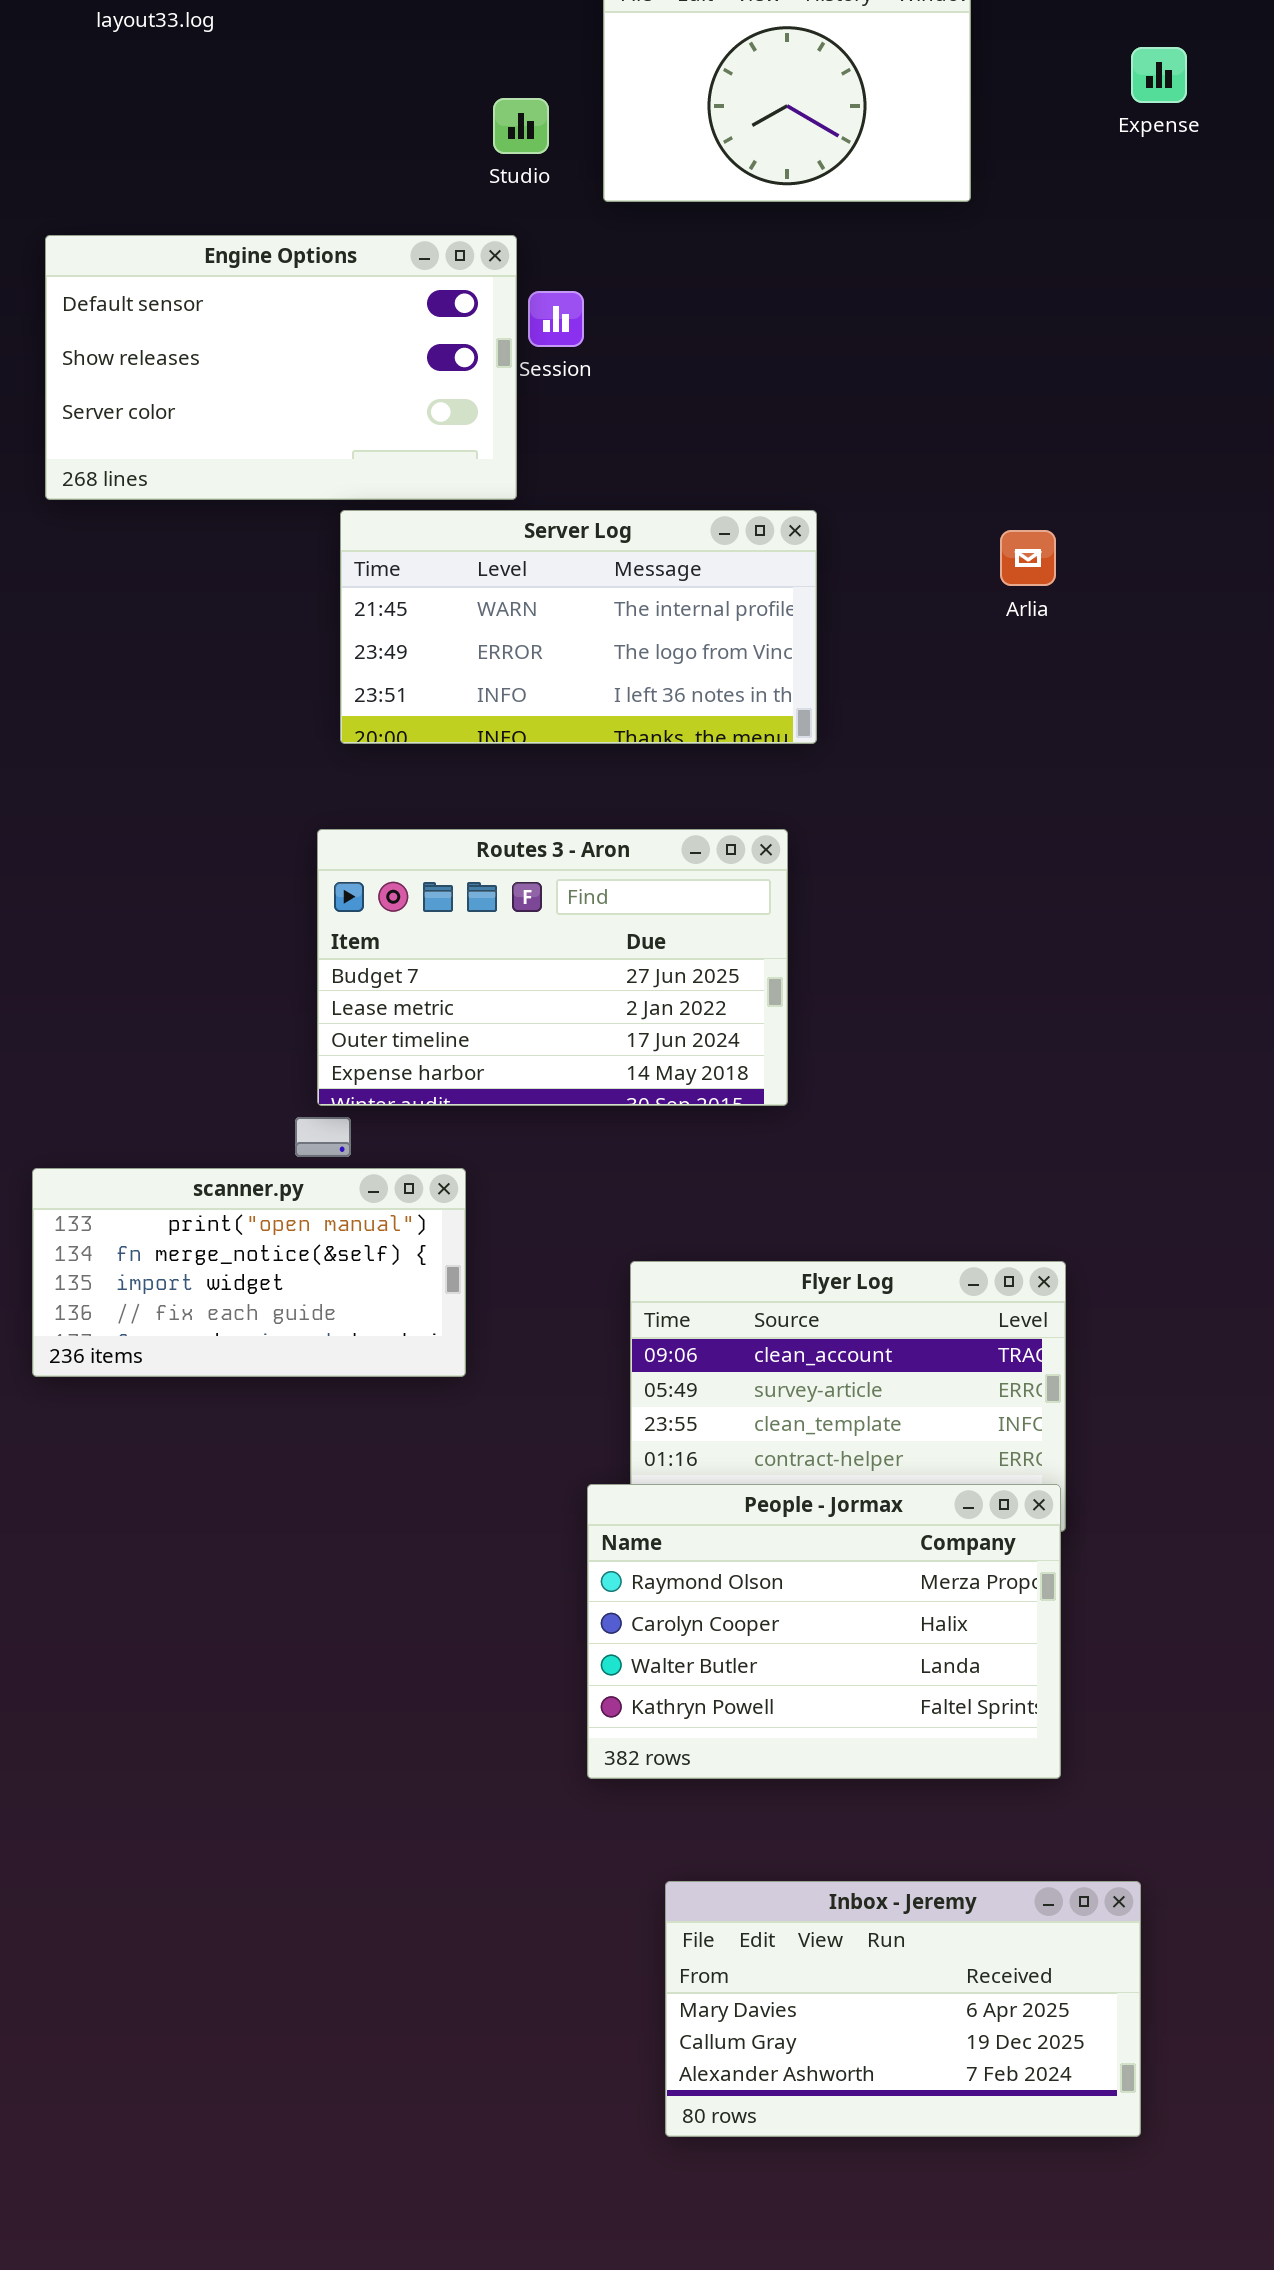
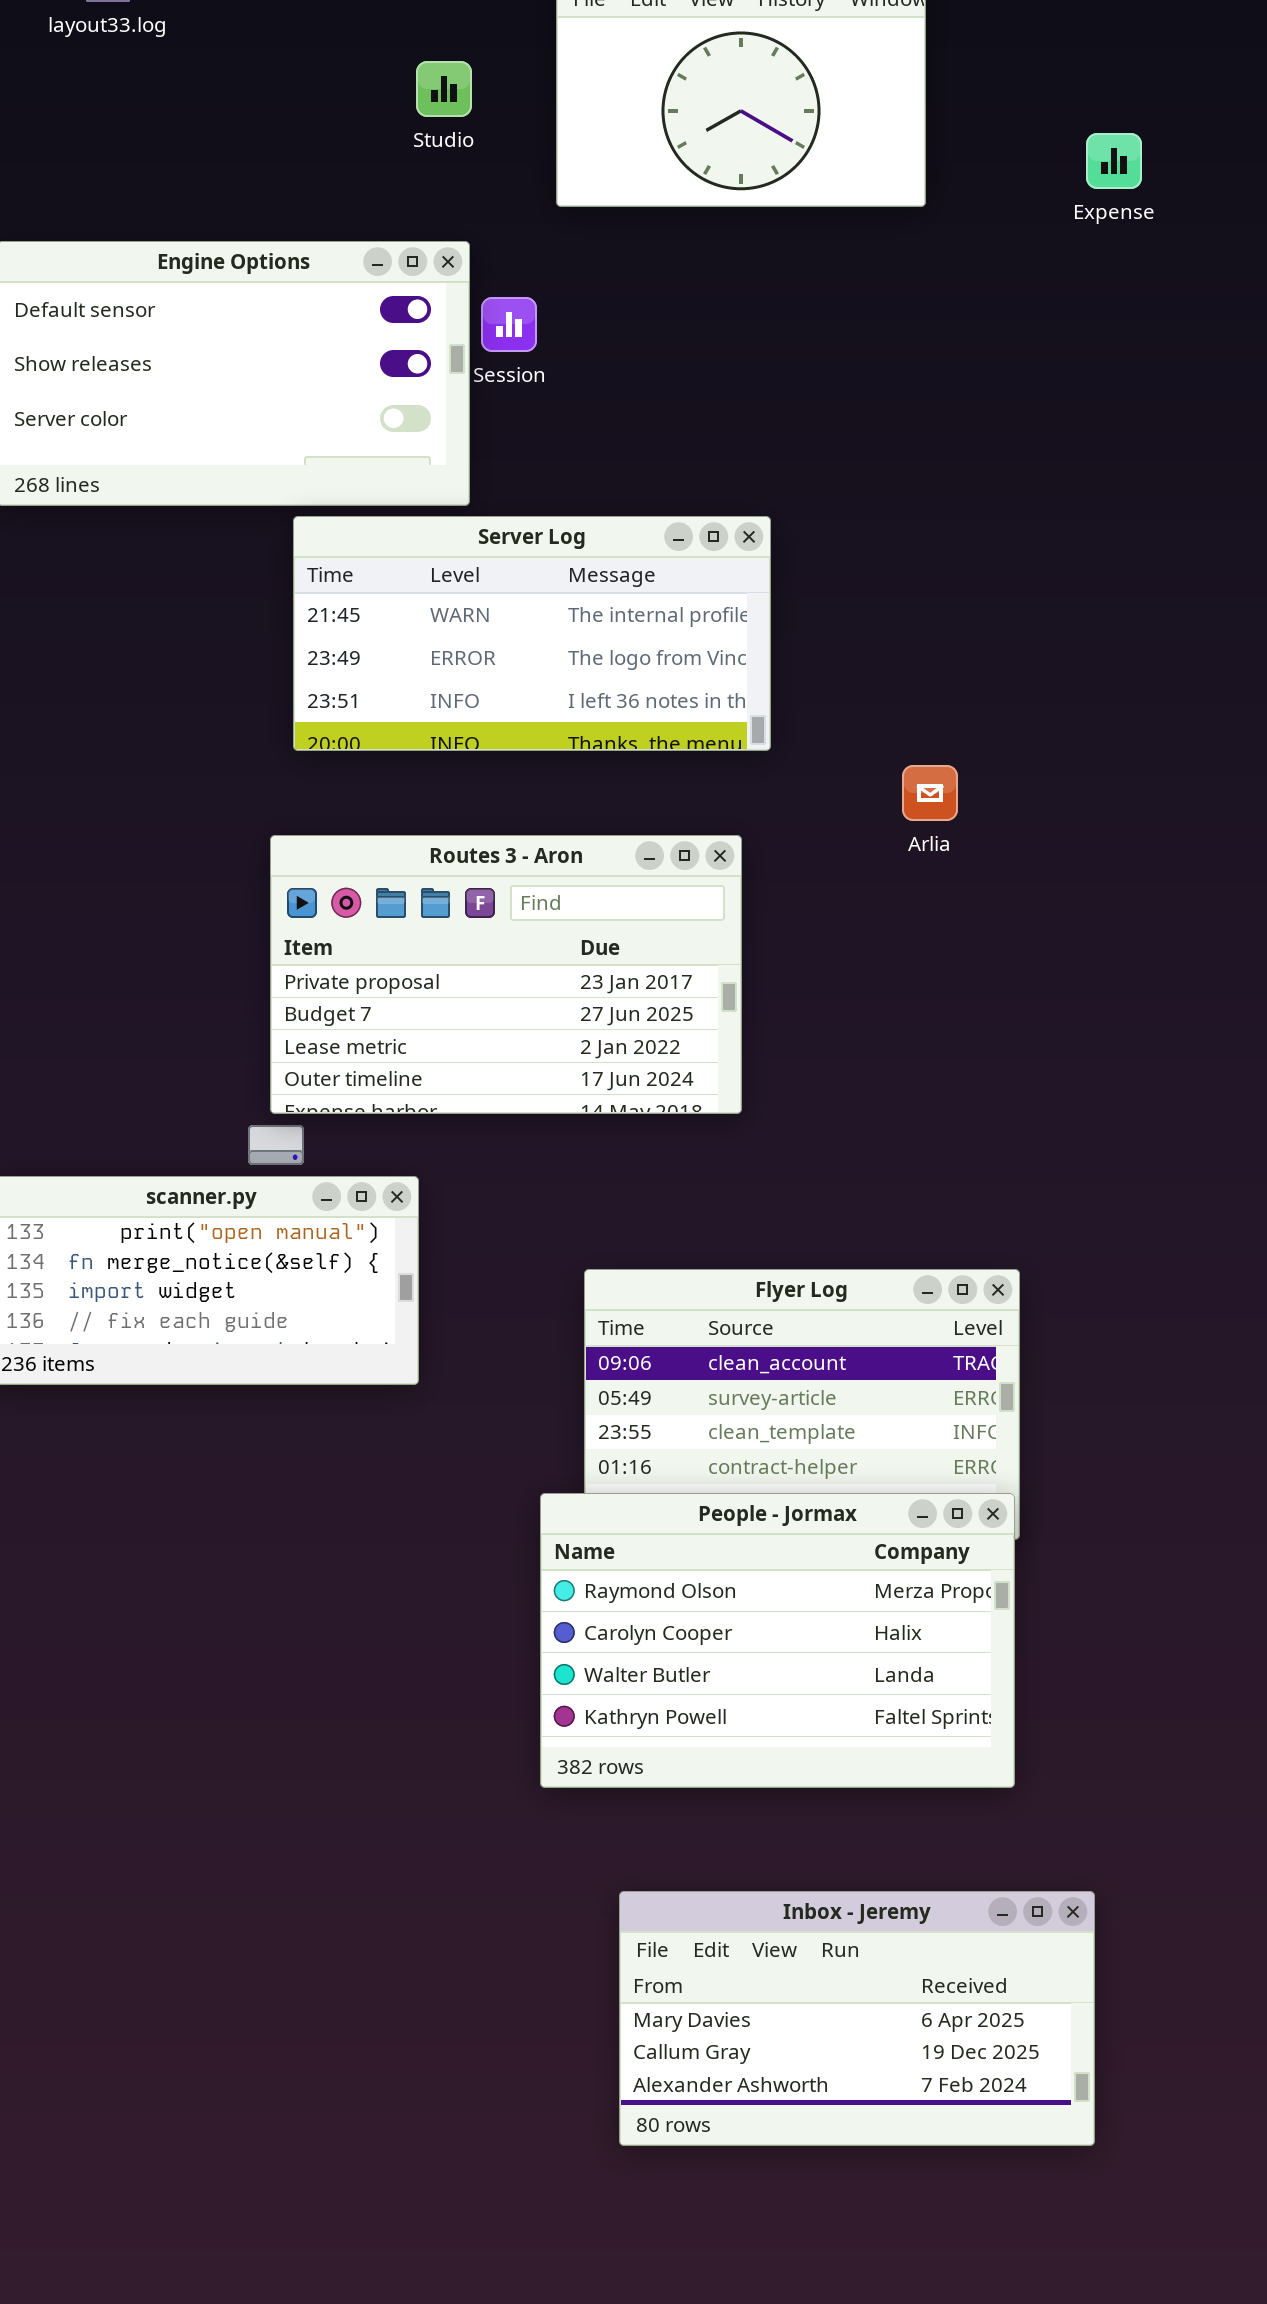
Expense: [1131,47,1187,103] -> [1086,133,1142,189], moved
Studio: [493,98,549,154] -> [416,61,472,117], moved
Arlia: [1000,530,1056,586] -> [902,765,958,821], moved
Routes 3 - Aron: [317,829,788,1106] -> [270,835,742,1114], scrolled up 1 row

